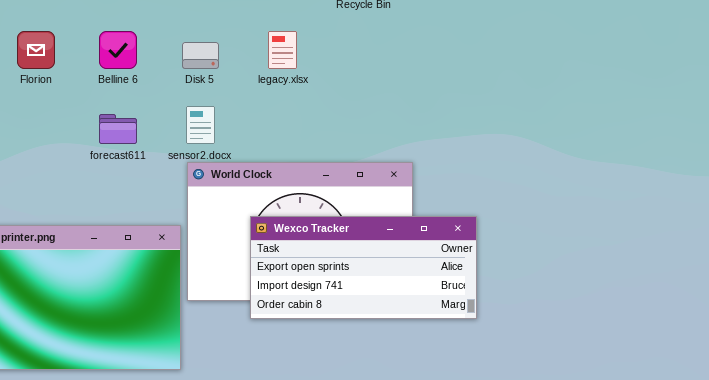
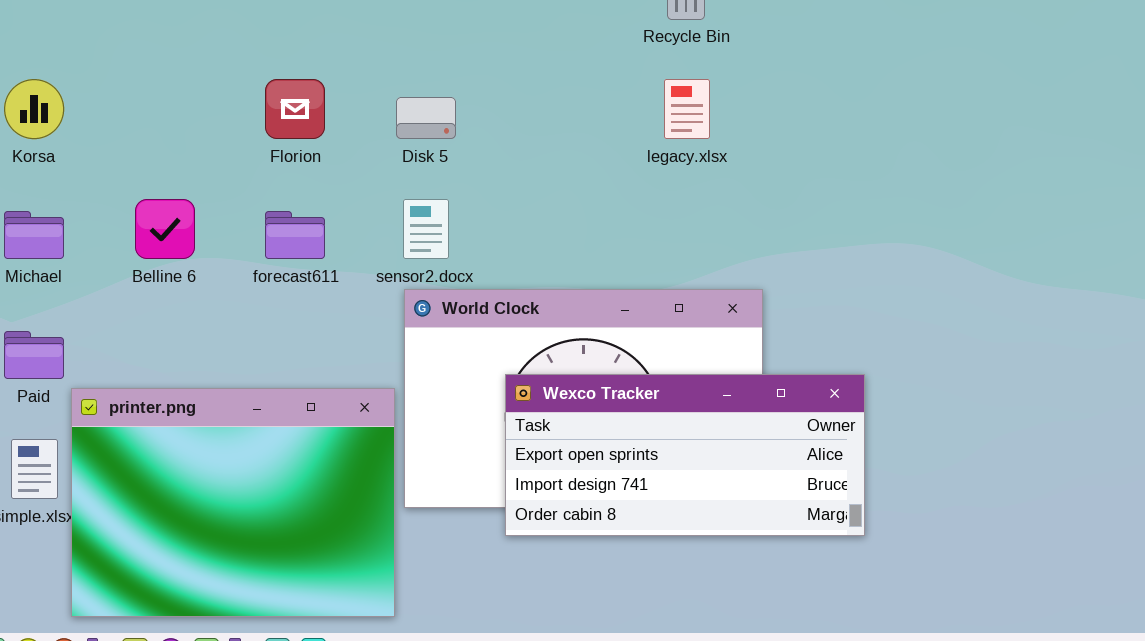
Florion: [17,31,55,69] -> [265,79,325,139], moved
Belline 6: [99,31,137,69] -> [135,199,195,259], moved
legacy.xlsx: [268,31,297,69] -> [664,79,710,139], moved

